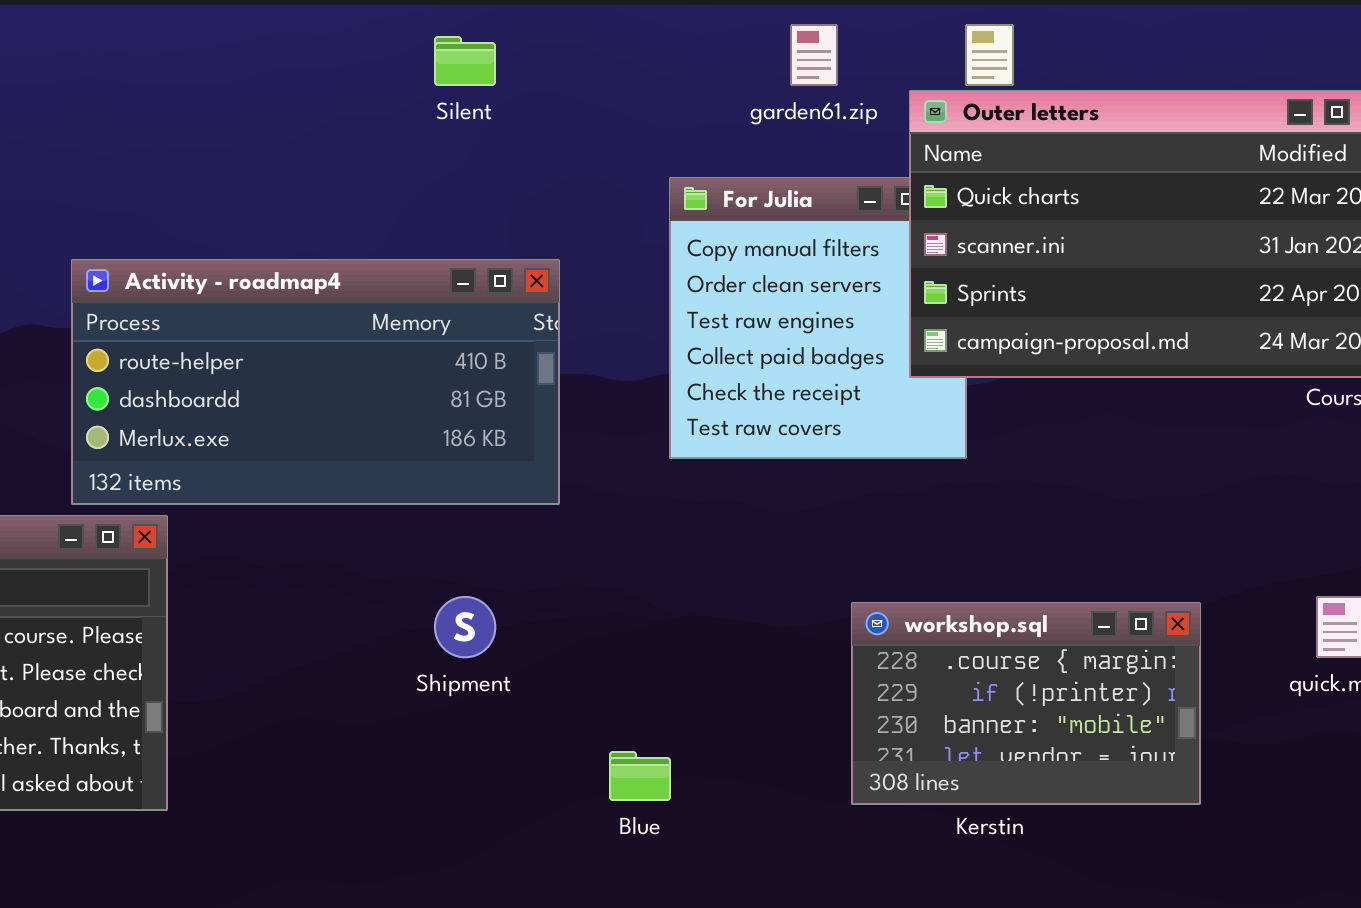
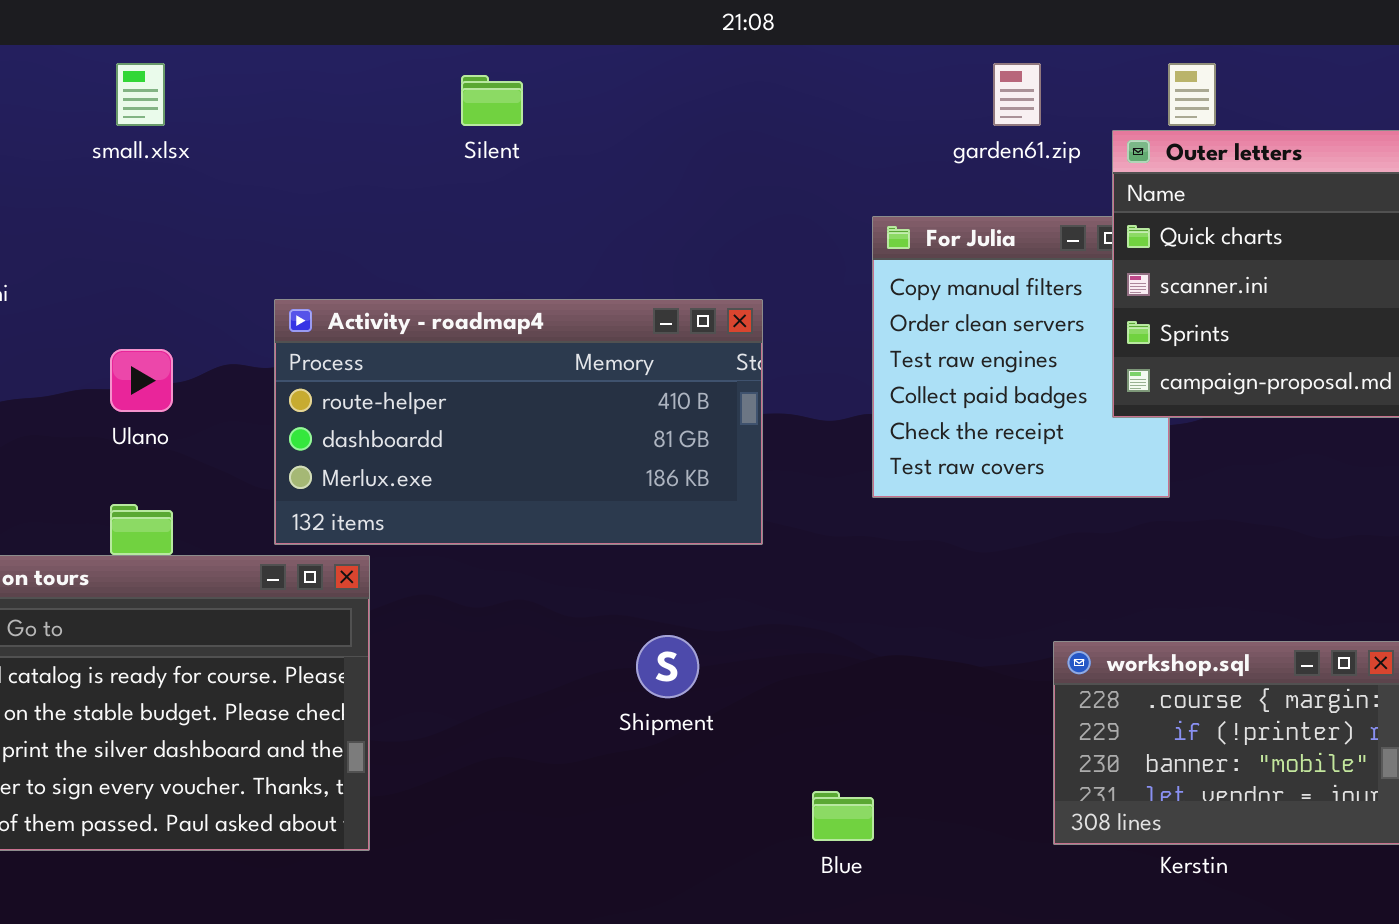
Silent: [434,36,496,86] -> [461,75,523,126], moved

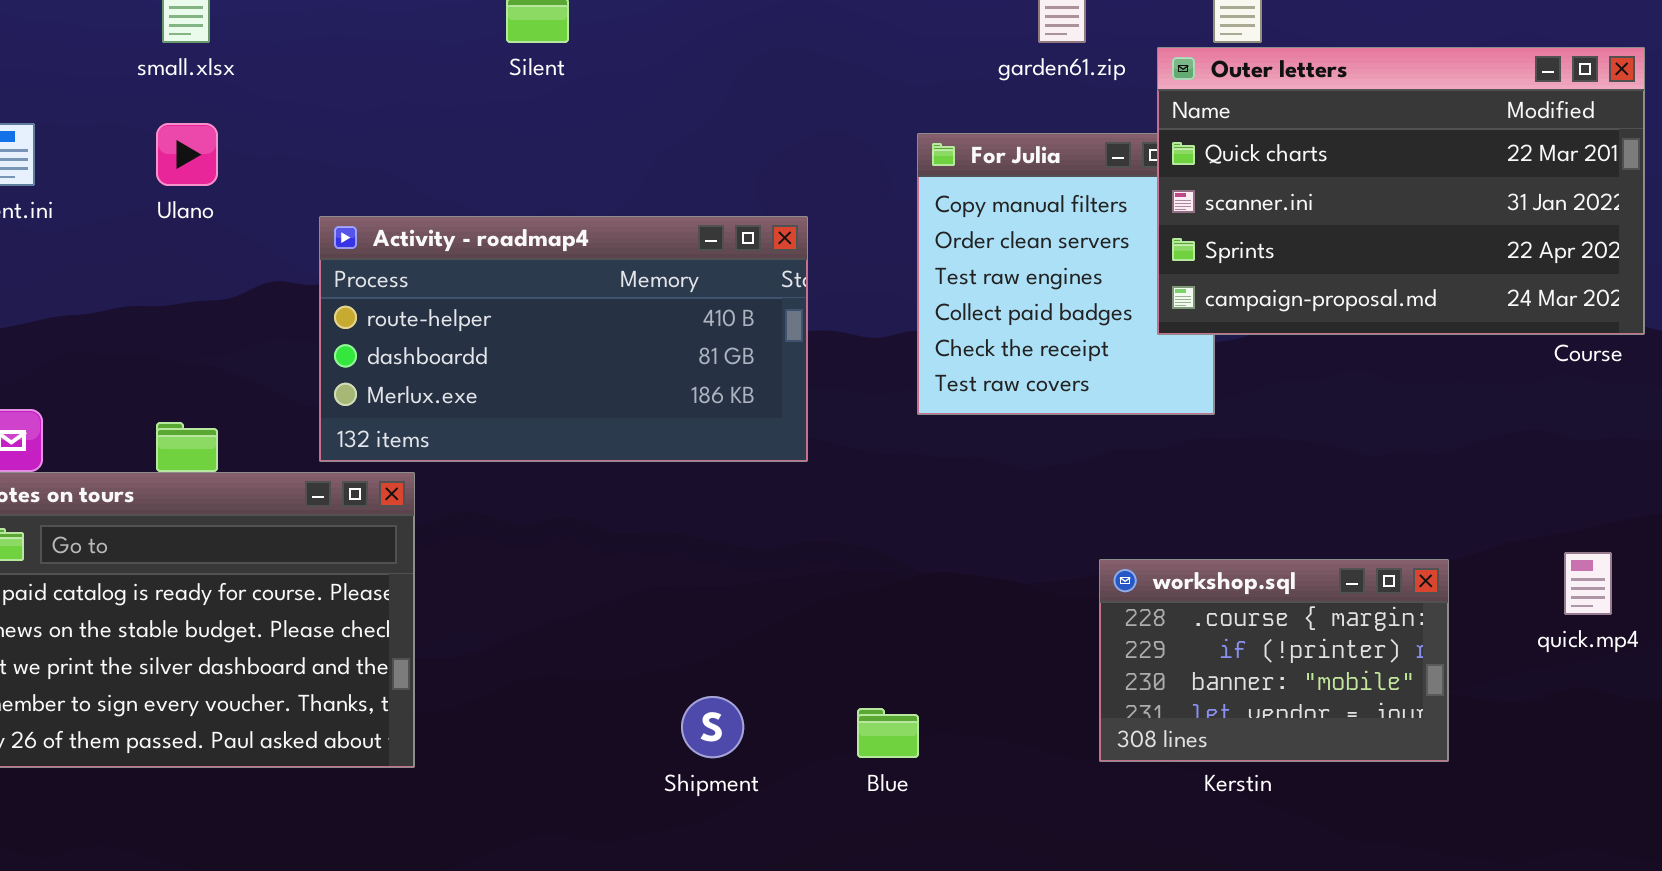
Ulano: [110,349,173,412] -> [156,123,218,186], moved
Shipment: [636,635,699,698] -> [681,696,744,758], moved

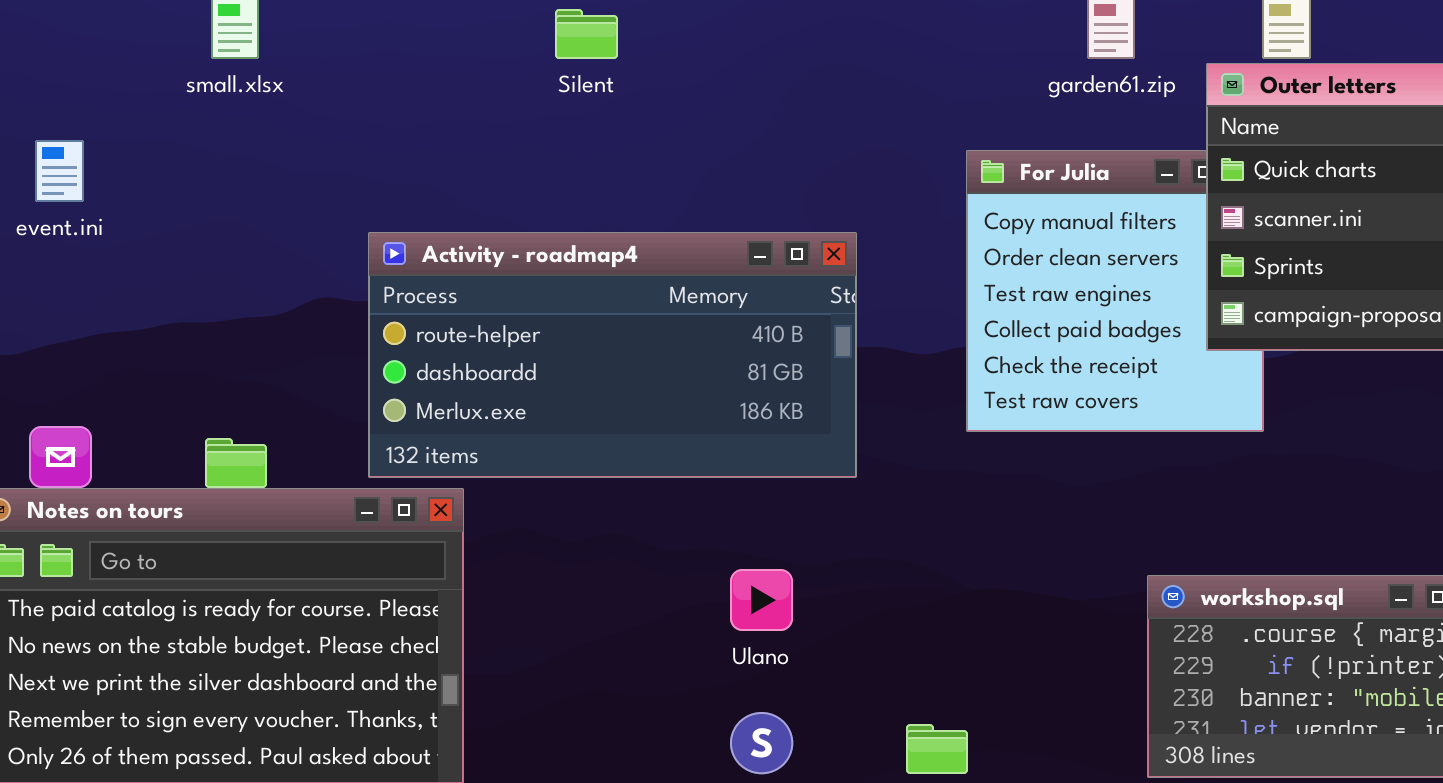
Ulano: [156,123,218,186] -> [730,569,793,631], moved

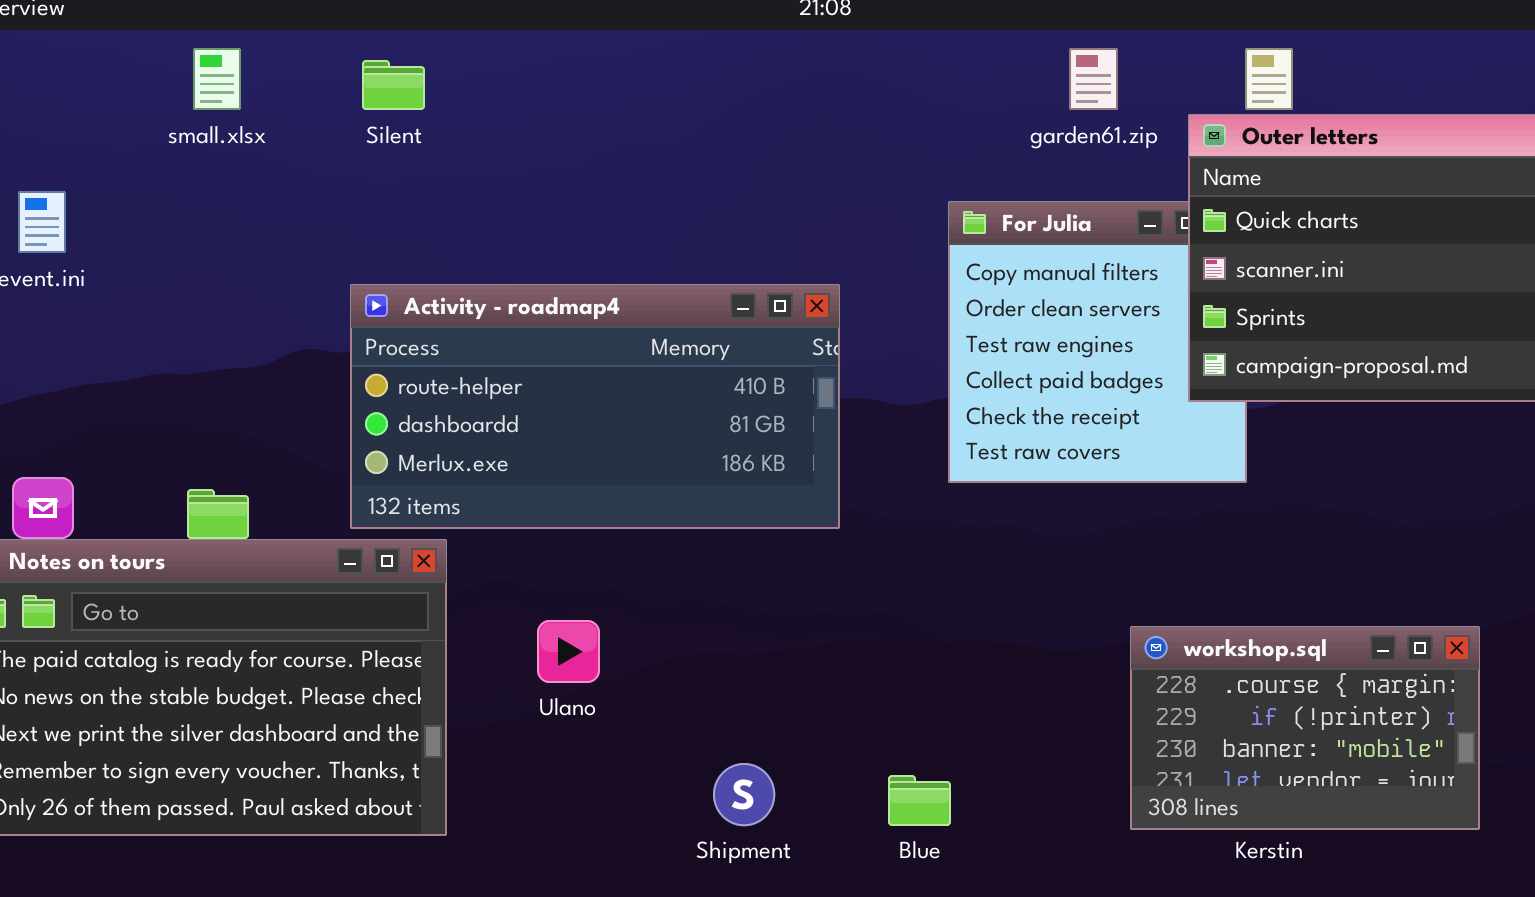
Silent: [555,9,618,59] -> [362,60,425,110], moved
Ulano: [730,569,793,631] -> [537,620,600,683], moved

